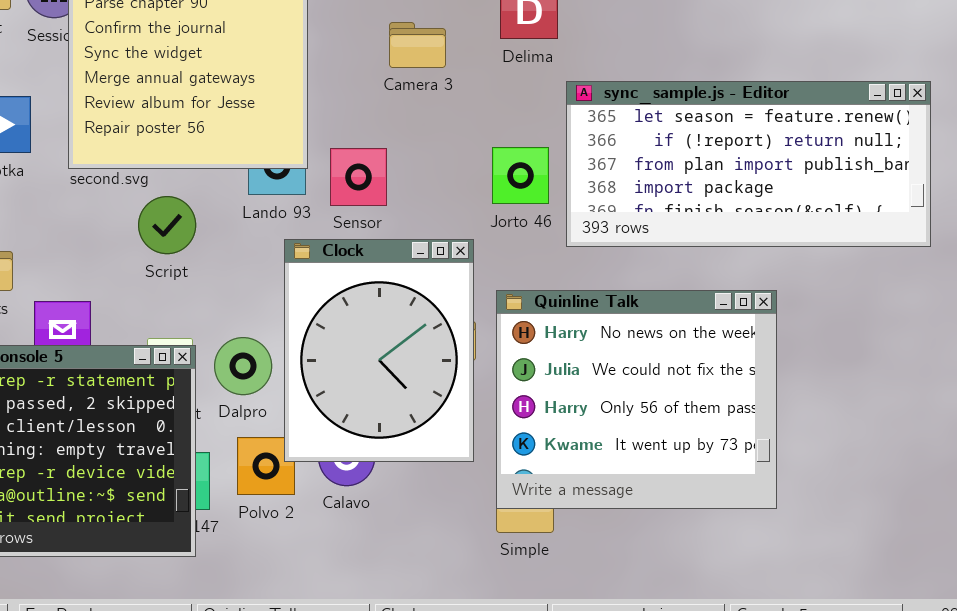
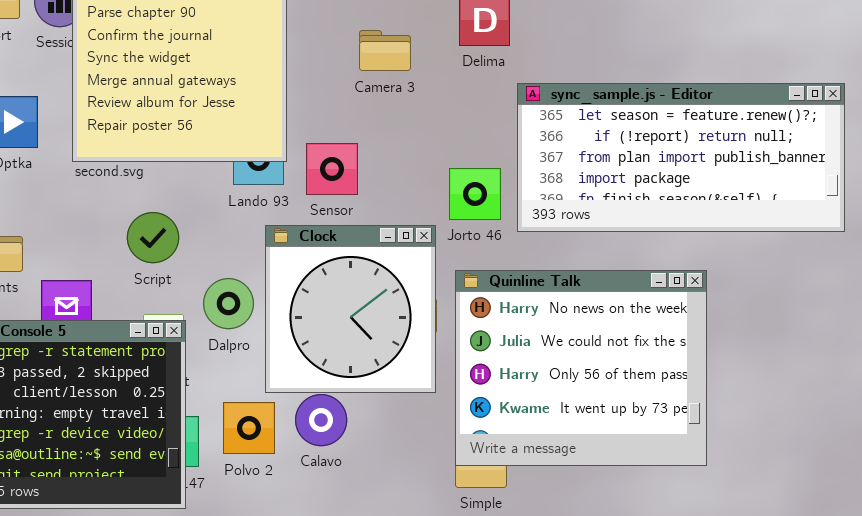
Jorto 46: [492,147,549,204] -> [449,168,501,220], moved
Script: [138,196,196,254] -> [127,212,179,263], moved
Clock: [284,239,474,462] -> [265,225,436,393], resized
Dalpro: [214,337,272,395] -> [203,278,254,329], moved

